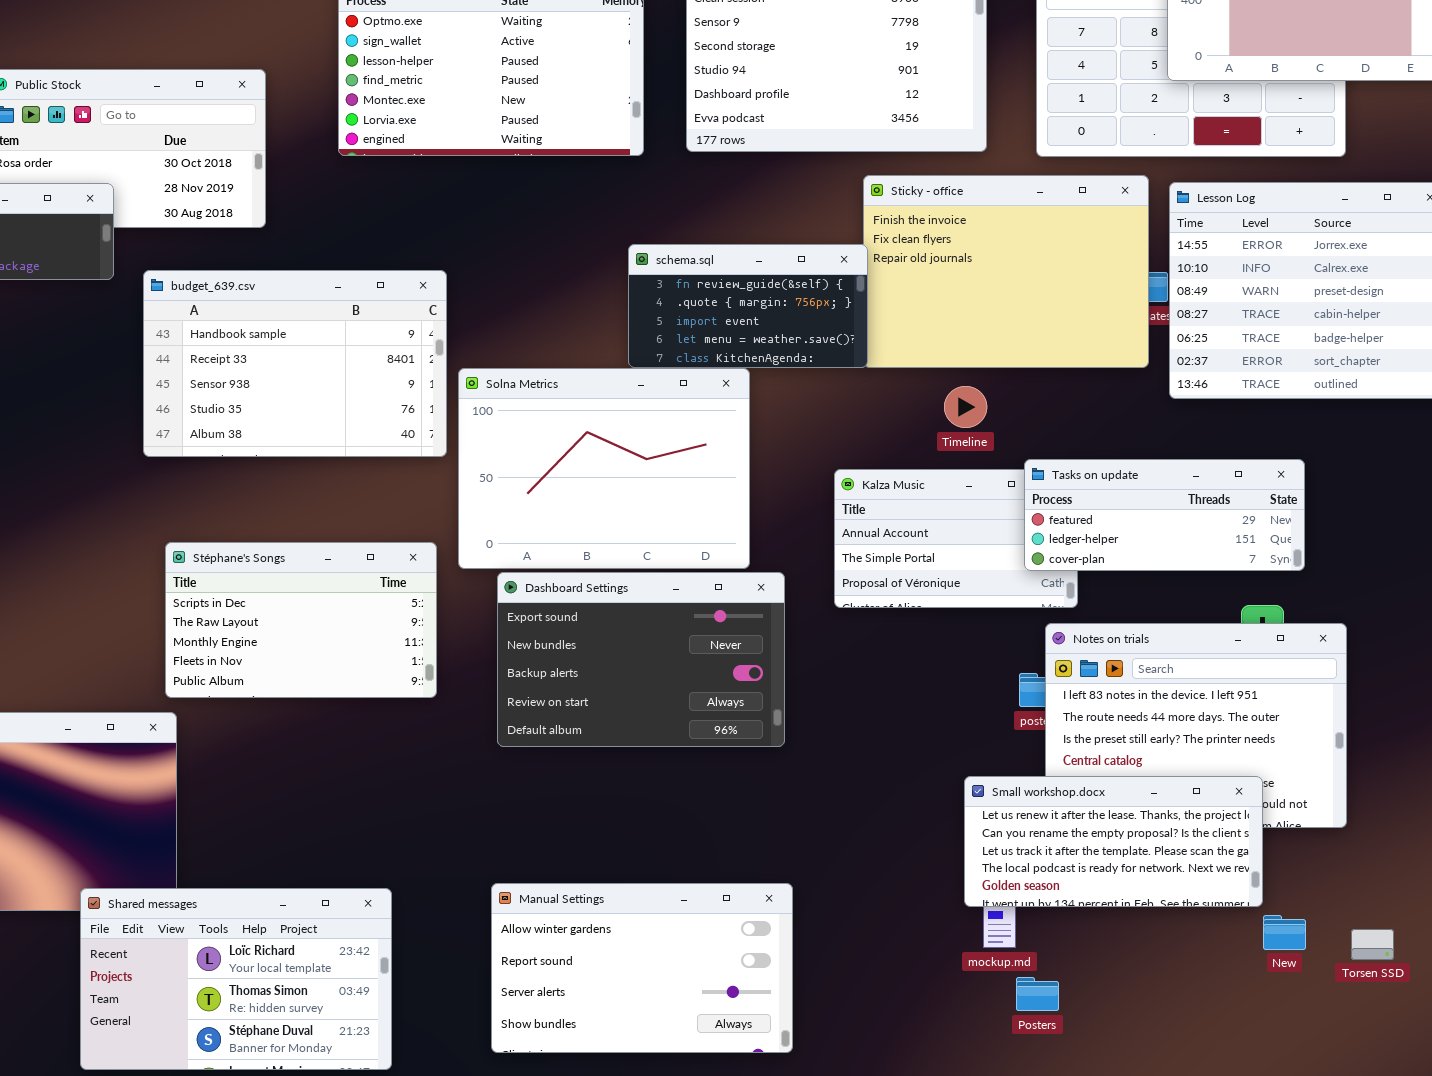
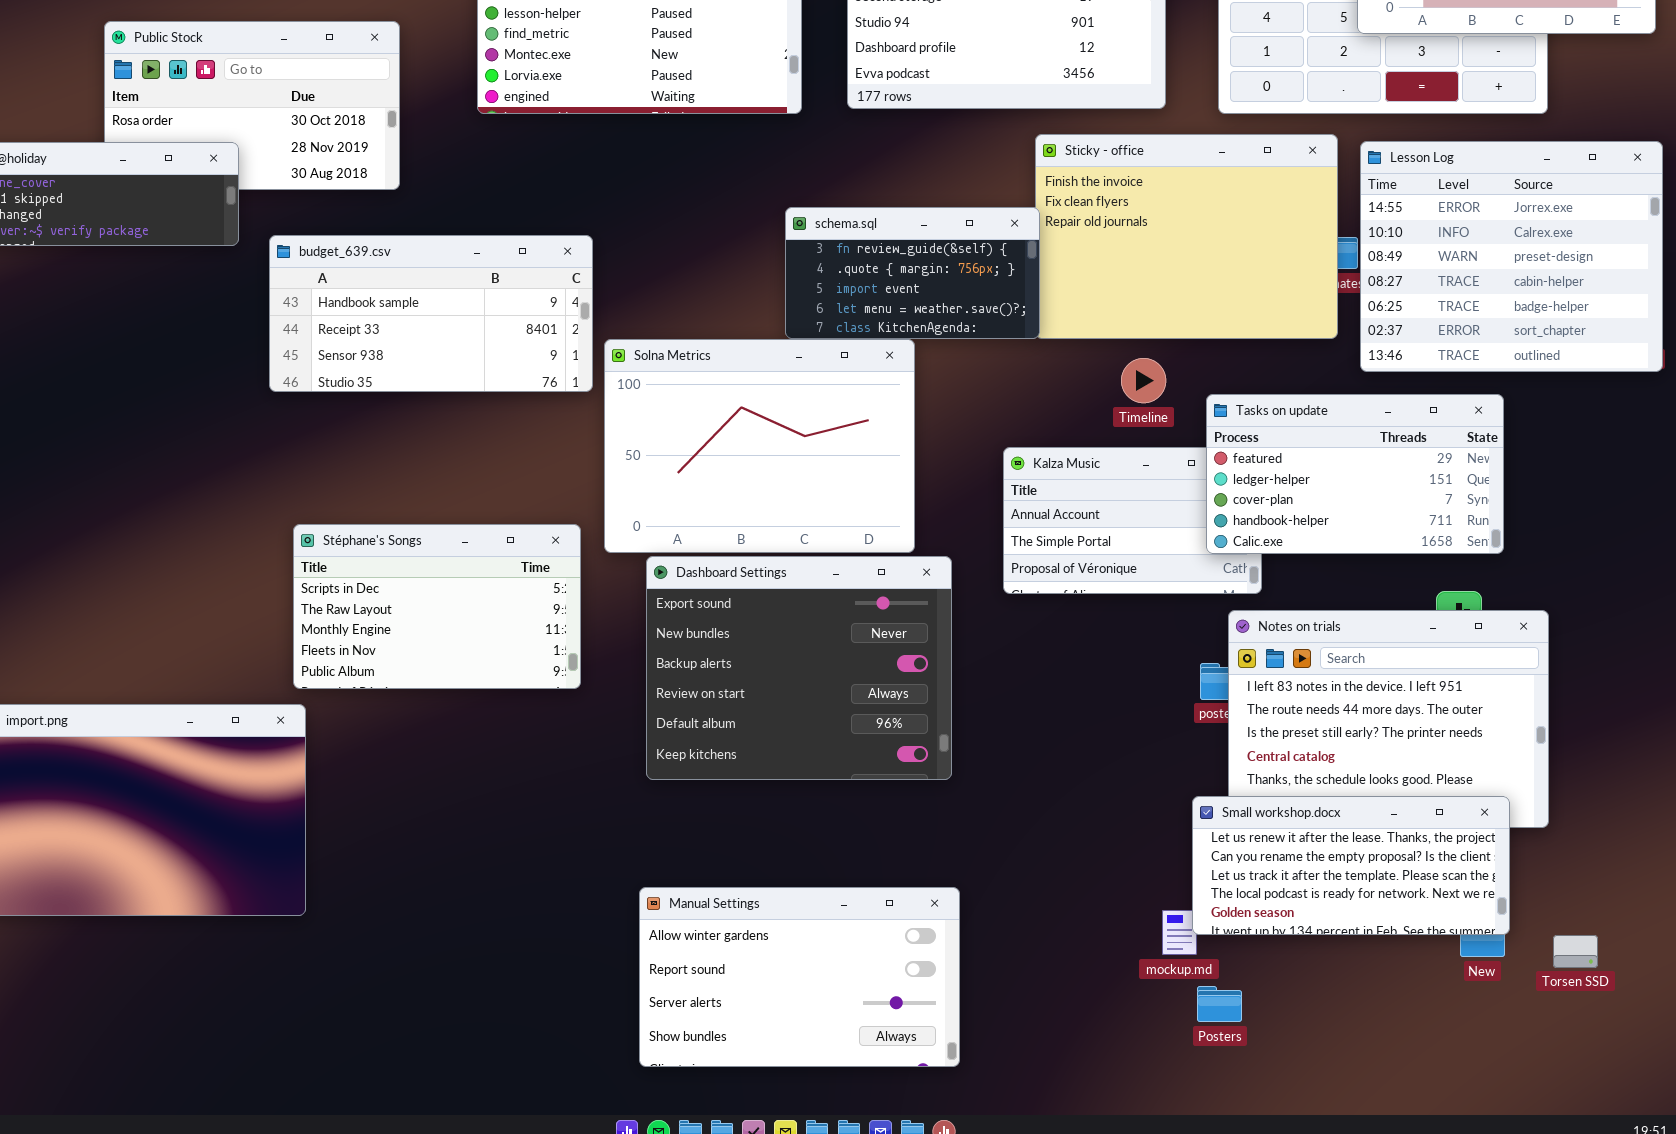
budget_639.csv: [143,270,447,457] -> [269,235,593,392], resized
Tasks on update: [1024,459,1305,571] -> [1206,394,1504,554], resized
Dashboard Settings: [497,572,785,747] -> [646,556,952,780], resized
Small workshop.docx: [964,776,1263,907] -> [1192,796,1510,935], moved
Shared messages: [80,888,392,1070] -> none, closed

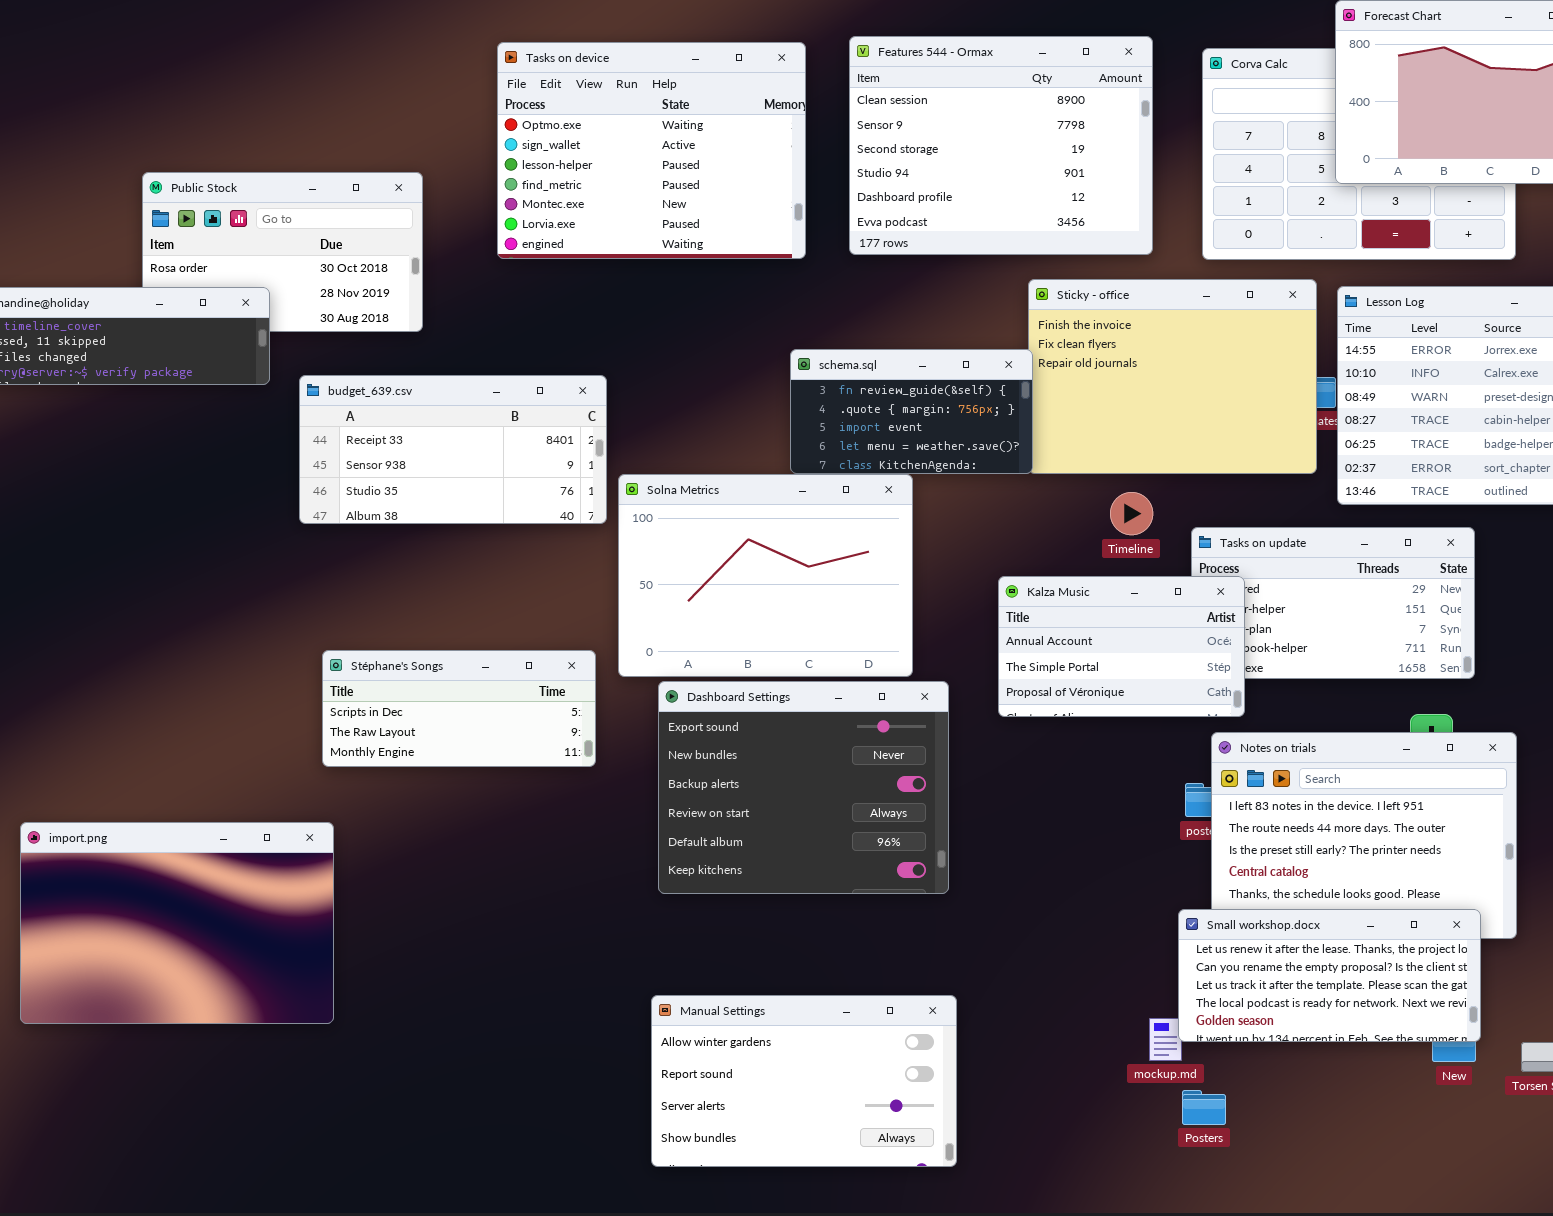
budget_639.csv: [269,235,593,392] -> [299,375,607,524], scrolled down 1 row
Kalza Music: [1003,447,1262,594] -> [998,576,1245,717], raised
Stéphane's Songs: [293,524,581,689] -> [322,650,596,767], resized

